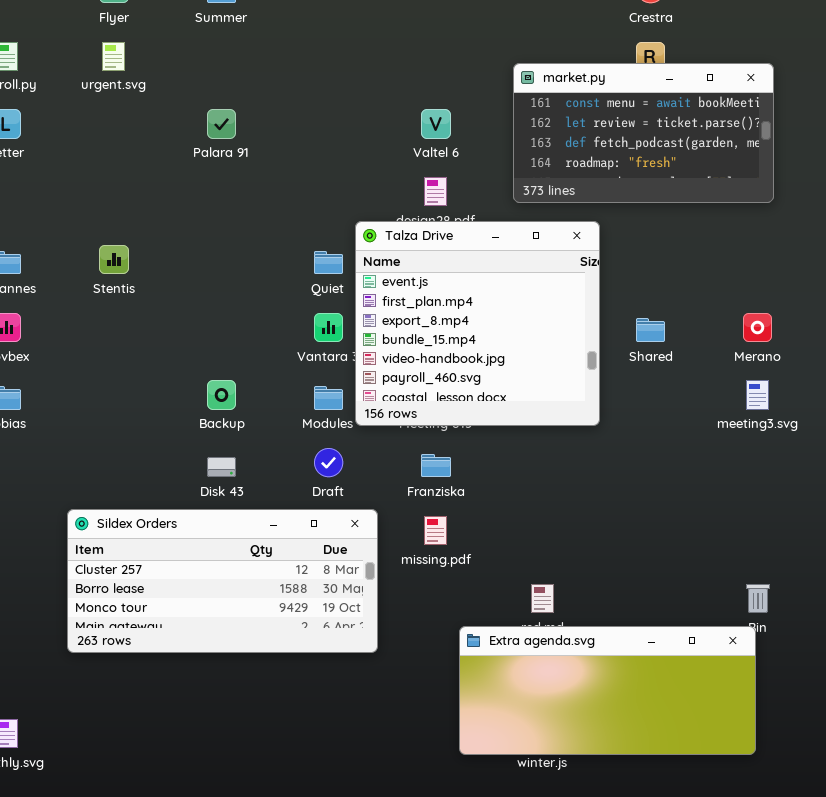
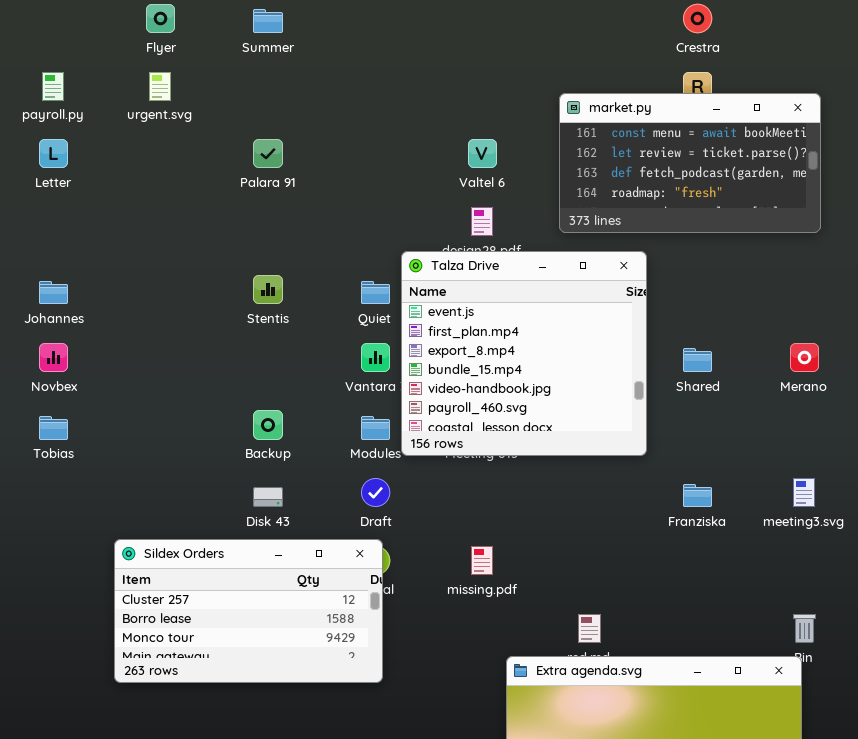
Stentis: [99,245,129,274] -> [253,275,283,304], moved
meeting3.svg: [746,380,769,410] -> [793,478,815,507], moved
Franziska: [421,454,451,477] -> [683,484,712,507], moved
Sildex Orders: [67,509,378,653] -> [114,539,383,683], resized

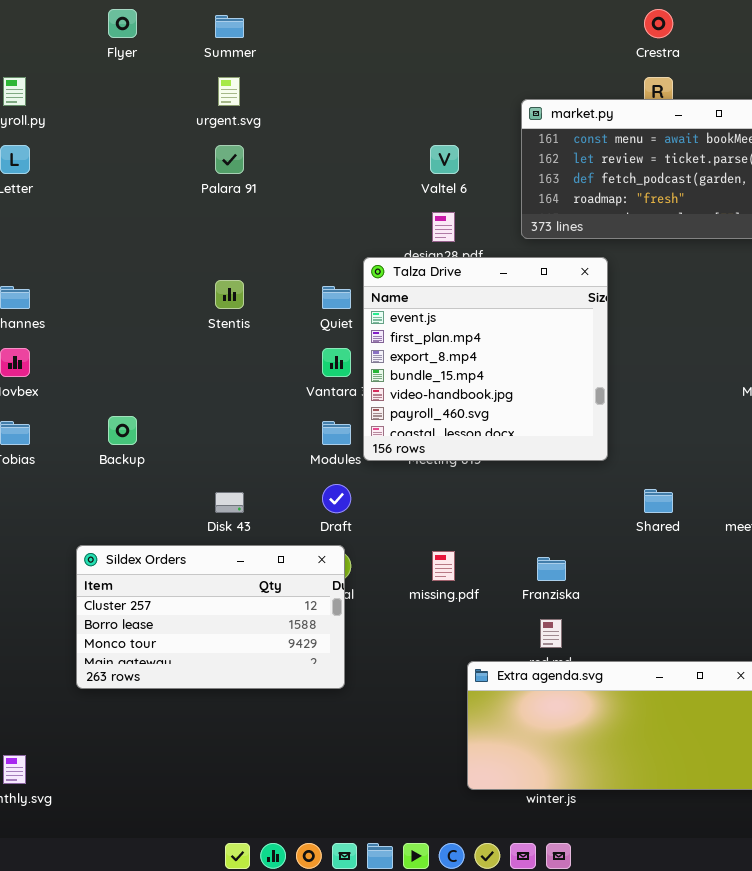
urgent.svg: [149,72,171,101] -> [218,77,240,106], moved
Shared: [683,348,712,372] -> [644,489,673,513], moved
Backup: [253,410,283,440] -> [108,416,137,445], moved
Franziska: [683,484,712,507] -> [537,557,566,581], moved

